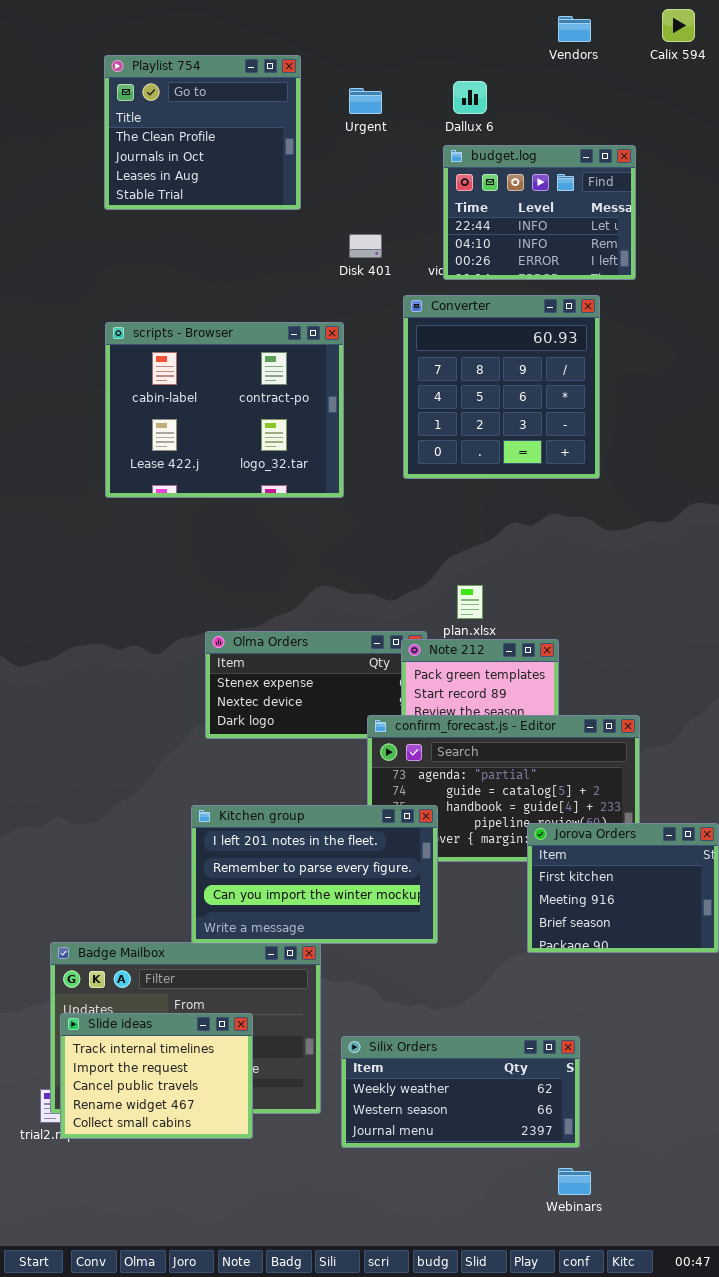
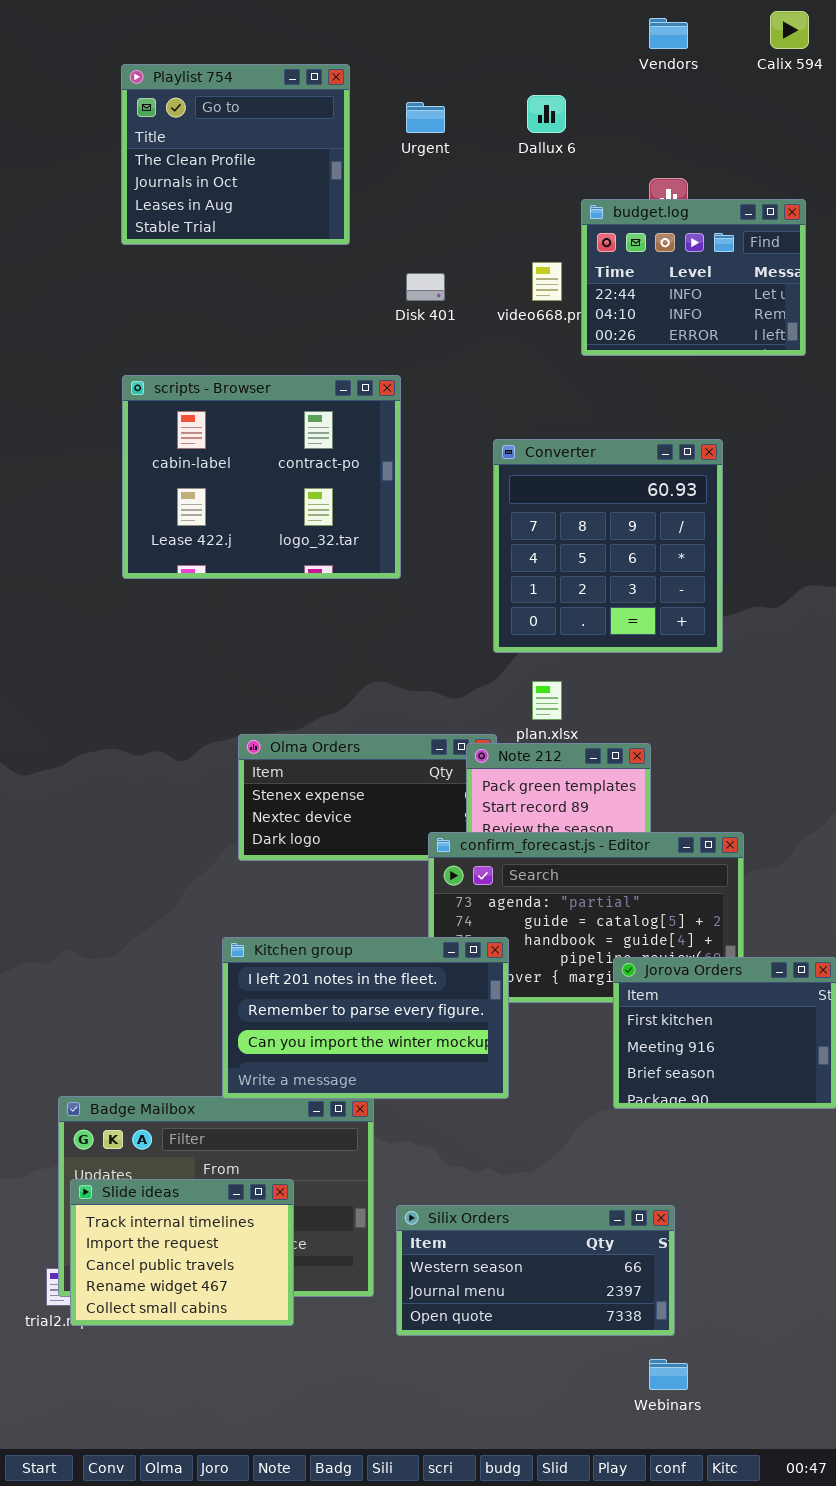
budget.log: [443,145,636,280] -> [581,199,806,356], moved
Converter: [403,295,600,479] -> [493,439,723,653], moved
Silix Orders: [341,1036,580,1148] -> [396,1205,675,1336], scrolled down 1 row

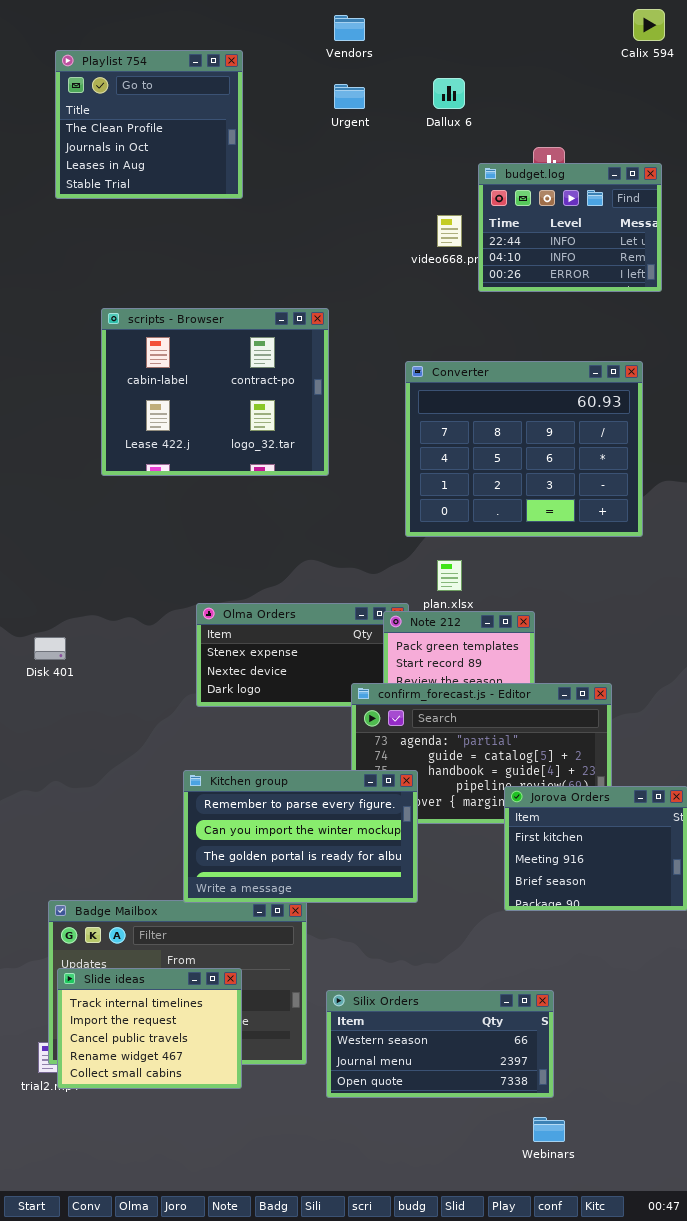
Vendors: [649,18,688,49] -> [334,15,365,41], moved
Playlist 754: [121,64,350,245] -> [55,50,243,199], moved
Disk 401: [406,273,445,301] -> [34,637,66,660], moved
Converter: [493,439,723,653] -> [405,361,643,537], resized
Kitchen group: [222,937,509,1099] -> [183,770,418,903], scrolled down 1 row

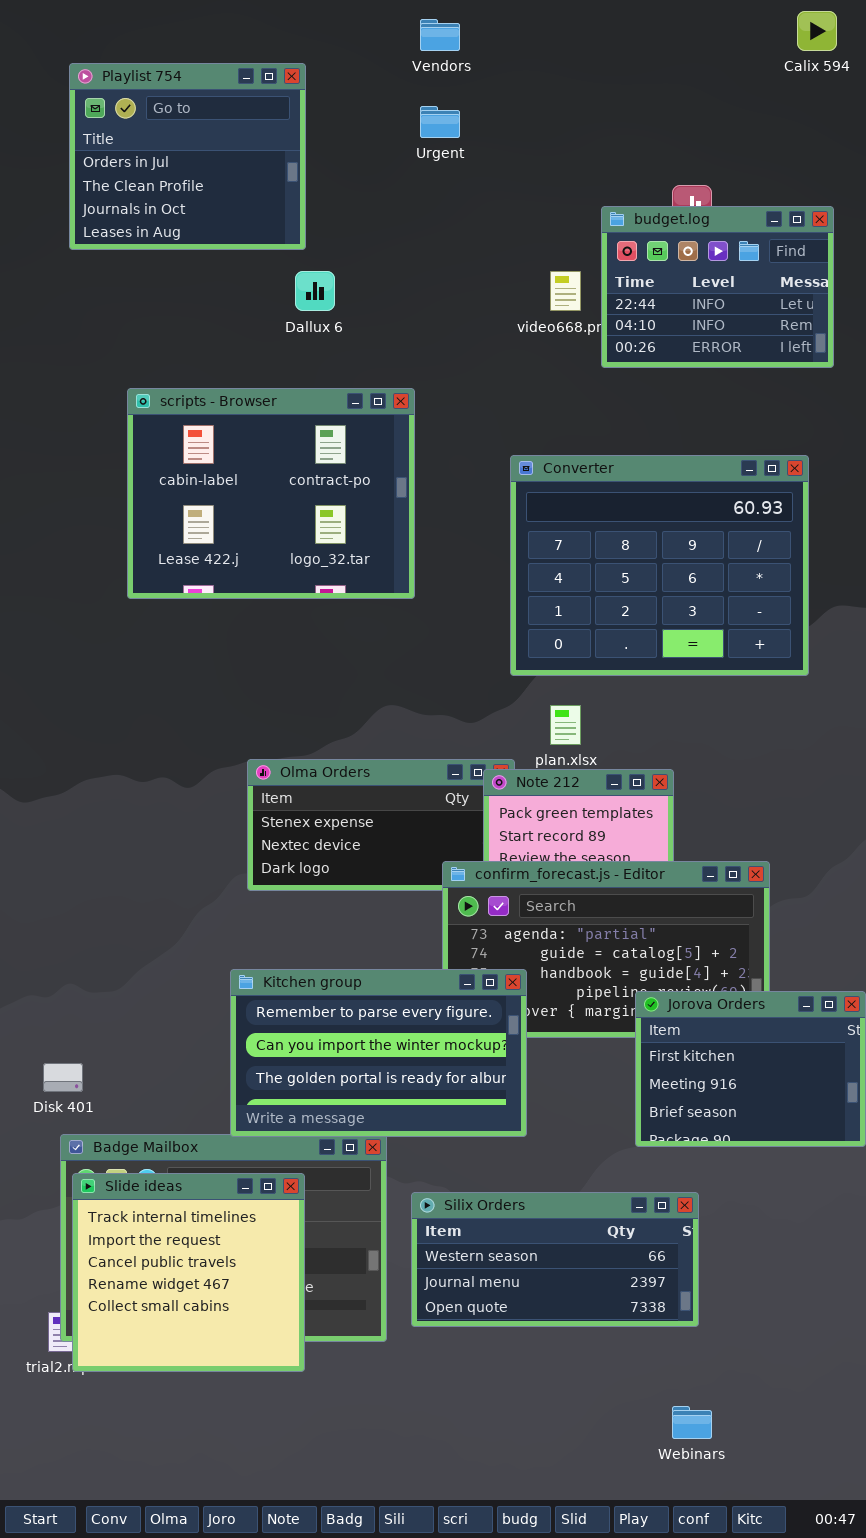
Playlist 754: [55,50,243,199] -> [69,63,306,250], scrolled up 1 row
Dallux 6: [433,78,465,109] -> [295,271,335,311], moved
Disk 401: [34,637,66,660] -> [43,1063,83,1092], moved
Slide ideas: [57,968,242,1089] -> [72,1173,305,1372], resized
Silix Orders: [326,990,554,1098] -> [411,1192,699,1327], moved

